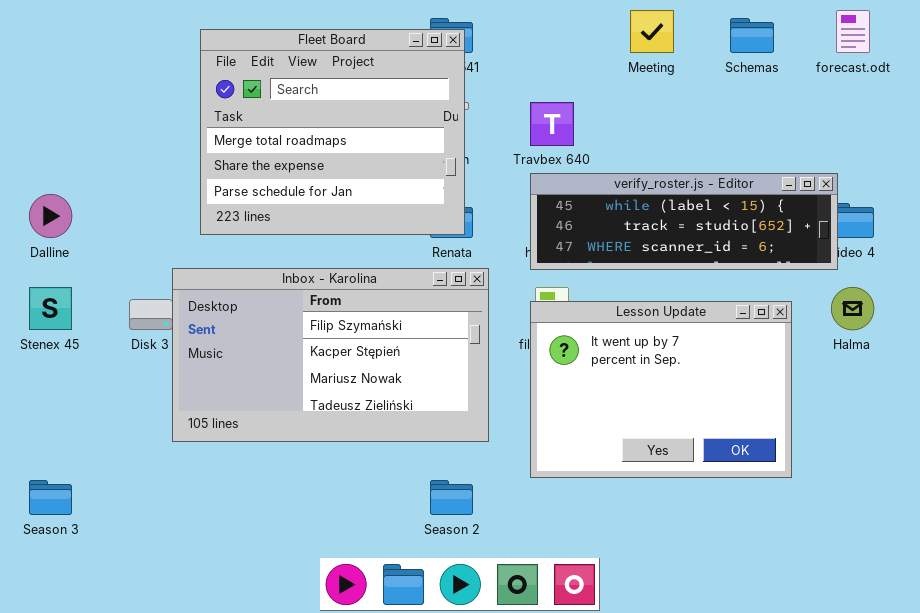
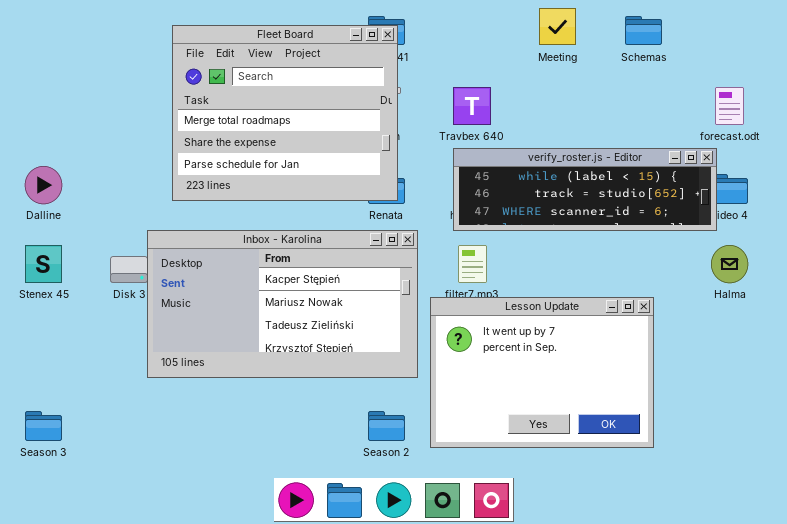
forecast.odt: [836,10,870,53] -> [715,87,744,125], moved
Inbox - Karolina: [172,268,489,442] -> [147,230,418,378], scrolled down 1 row
Lesson Update: [530,301,792,478] -> [430,297,654,448], moved

